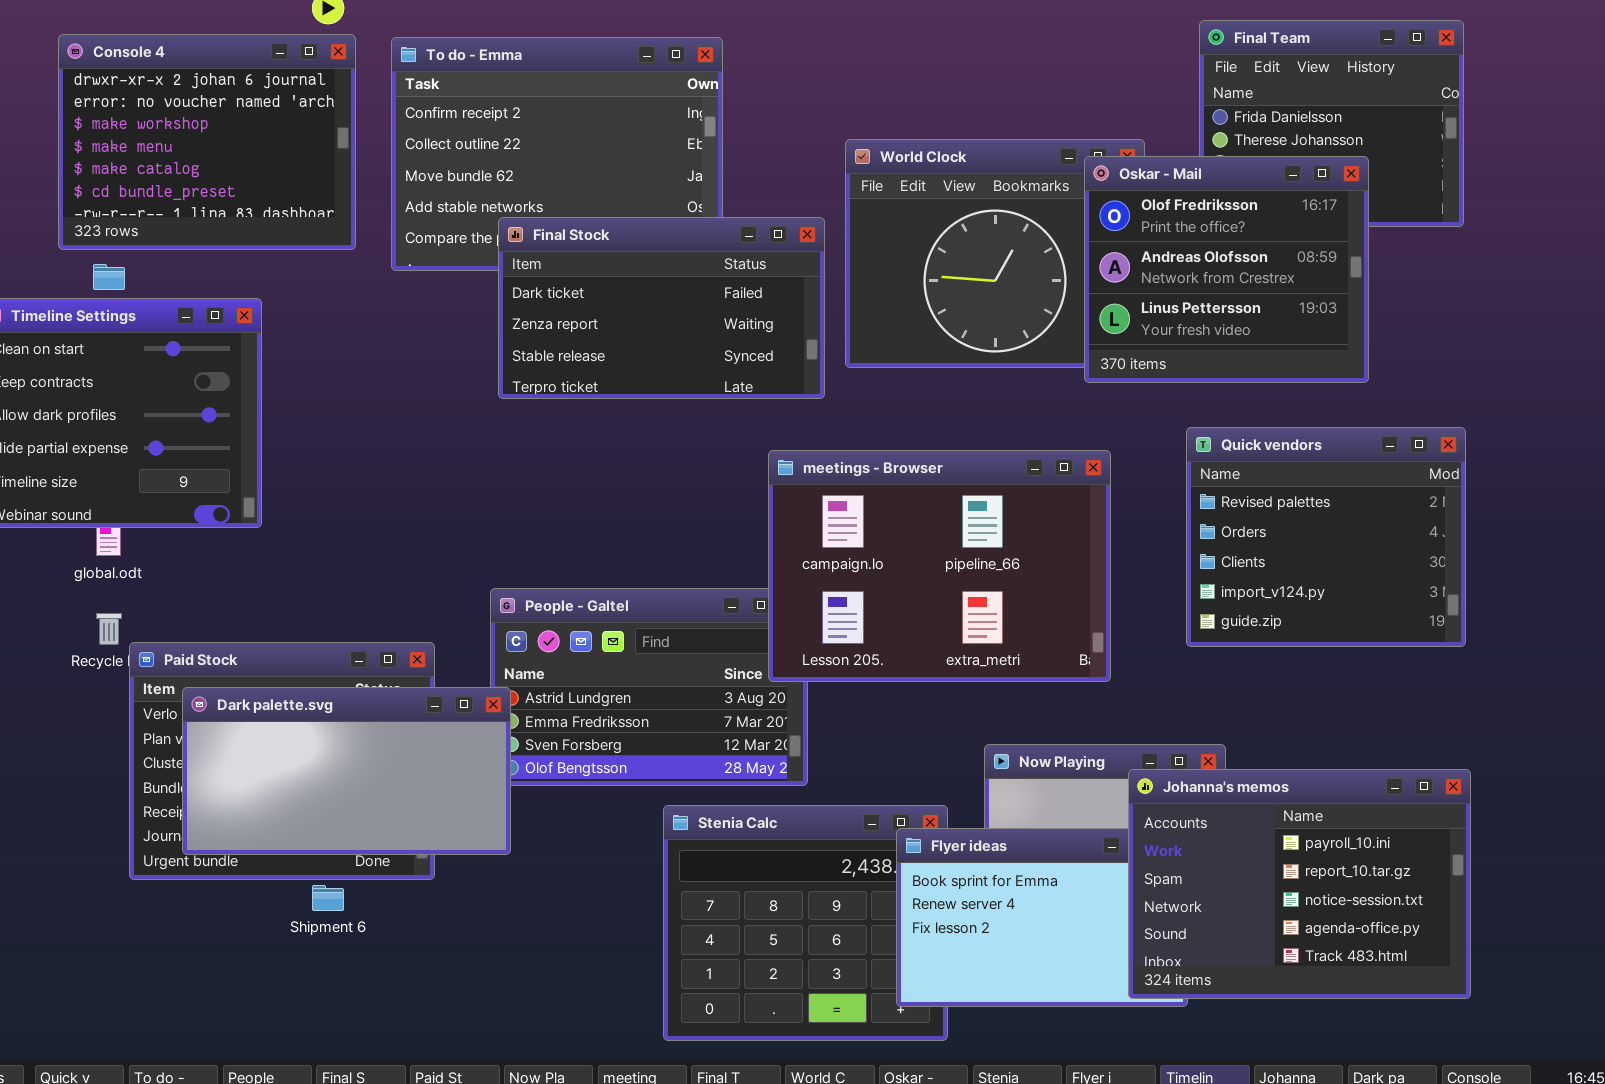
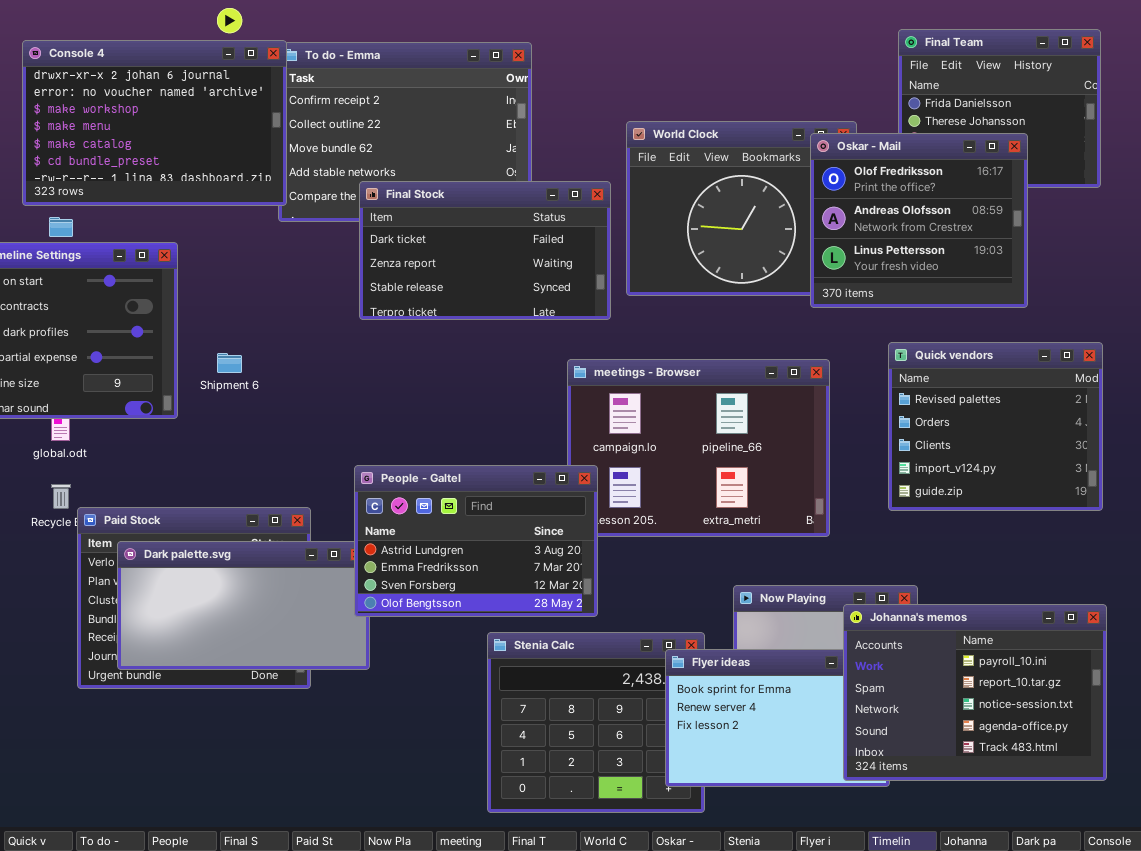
Console 4: [58,34,356,250] -> [22,40,287,206], resized
People - Galtel: [490,588,808,786] -> [354,465,598,617], raised
Shipment 6: [312,885,344,911] -> [217,353,242,373], moved

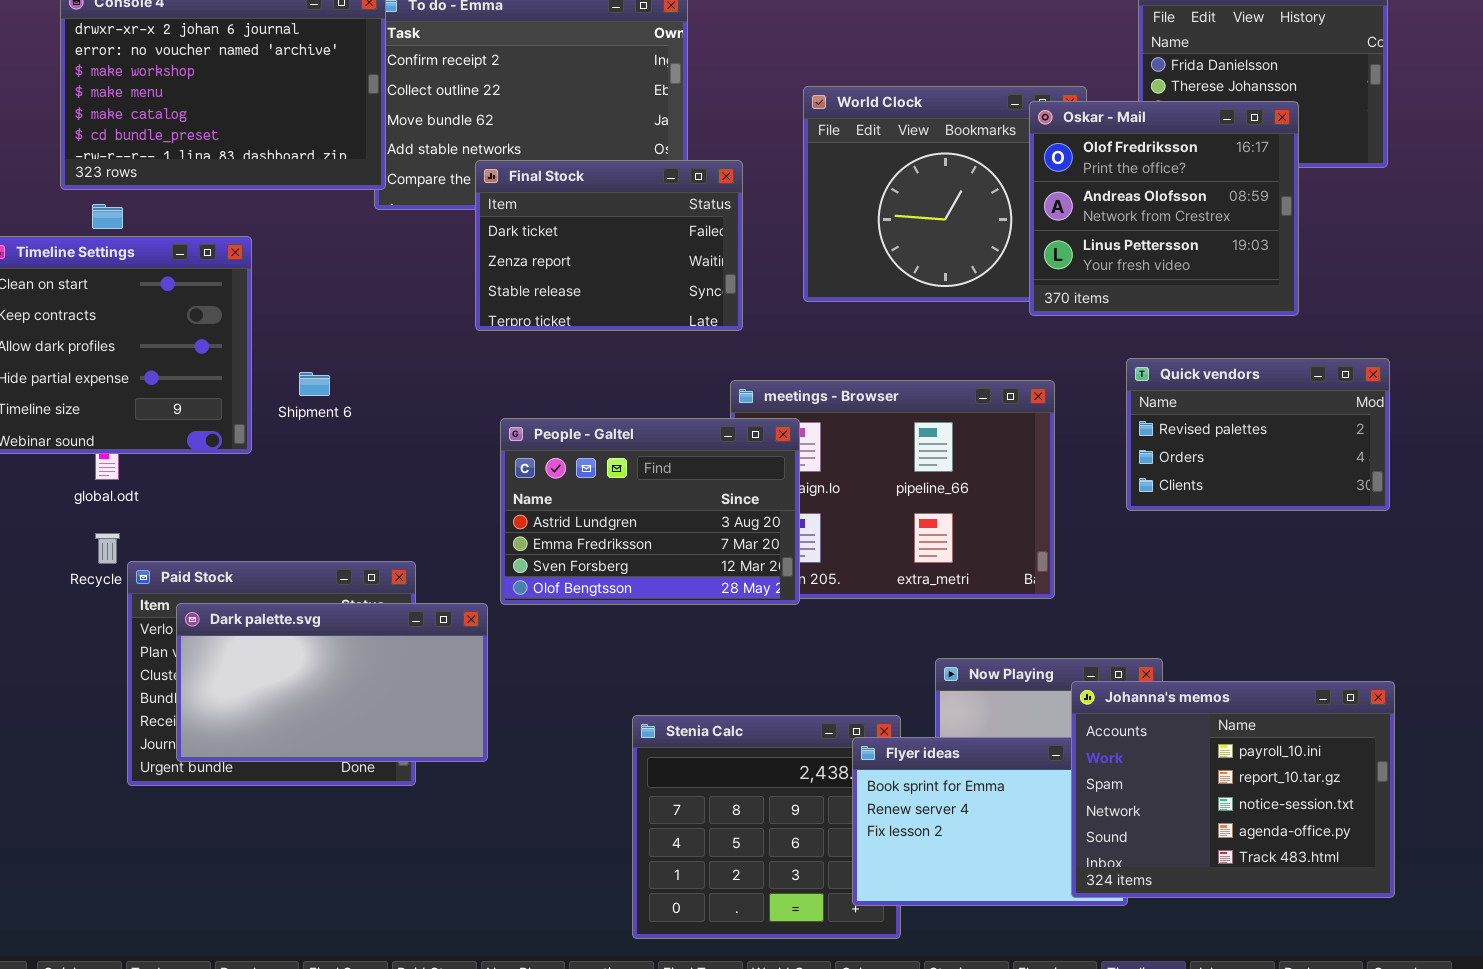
Final Stock: [359,181,611,320] -> [475,160,743,331], resized
Quick vendors: [888,342,1103,511] -> [1126,358,1390,511], resized
People - Galtel: [354,465,598,617] -> [500,418,800,605], moved

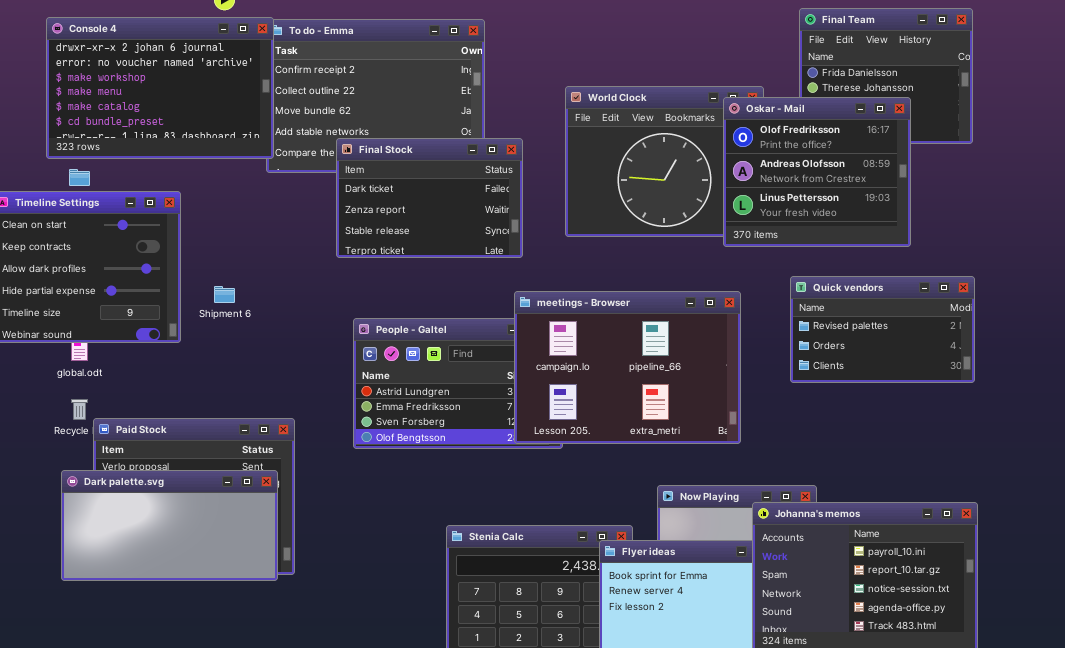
meetings - Browser: [730,380,1055,599] -> [514,291,741,444], raised
Dark palette.svg: [176,603,488,762] -> [61,470,278,581], moved

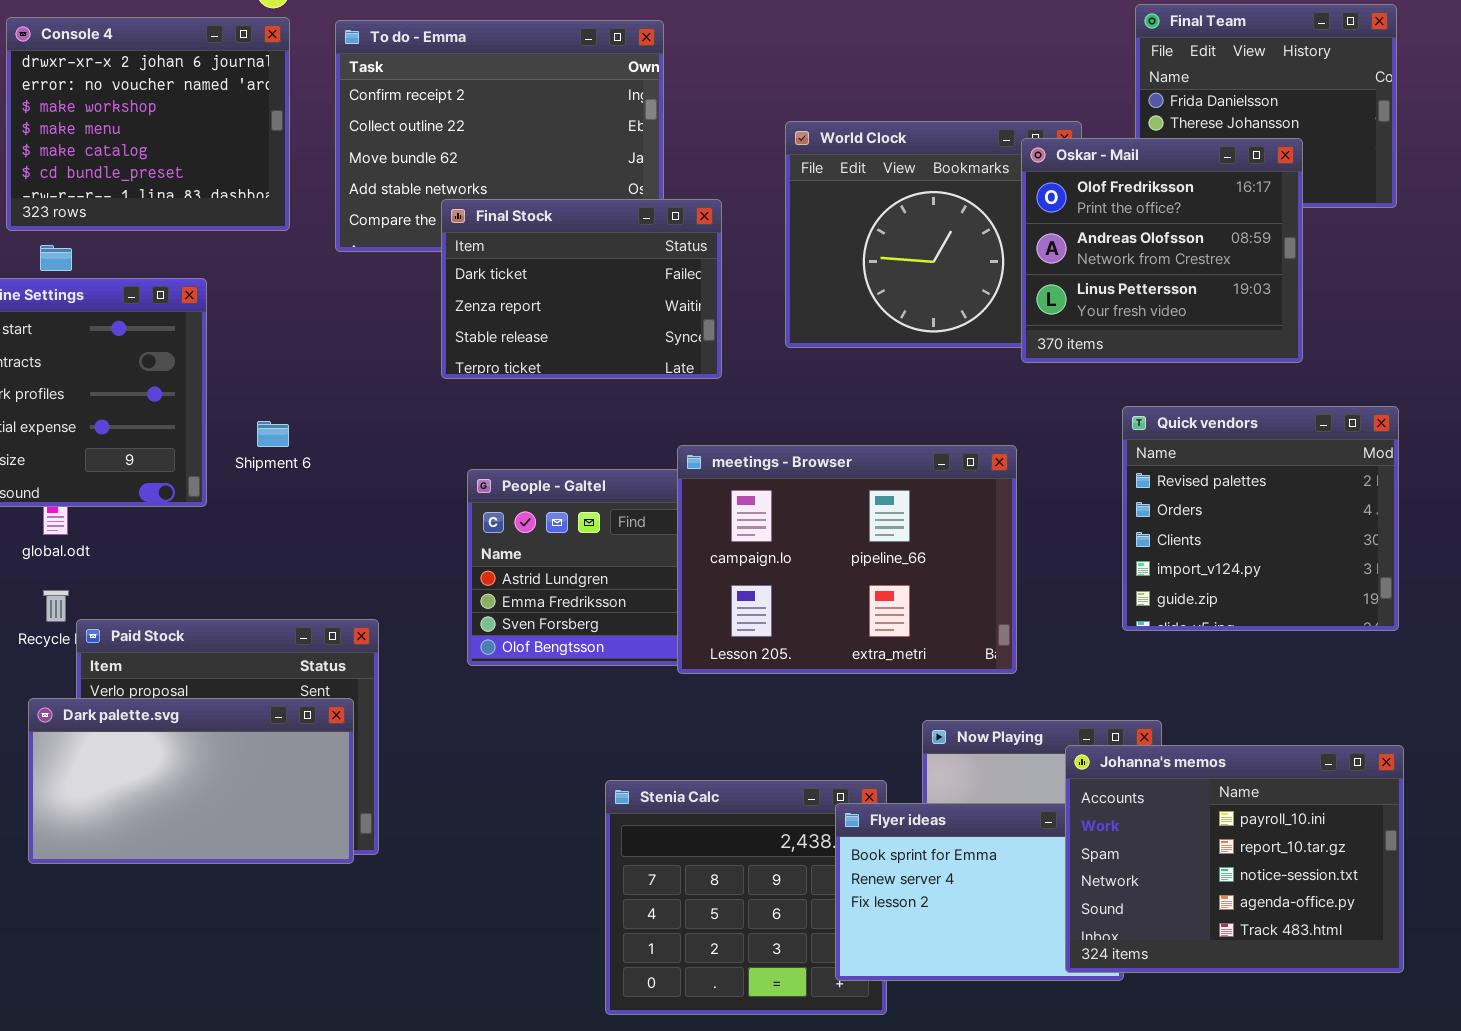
Console 4: [46,17,274,159] -> [6,17,290,231], resized
Quick vendors: [790,276,975,383] -> [1122,406,1399,631], resized
meetings - Browser: [514,291,741,444] -> [677,445,1017,674], moved

